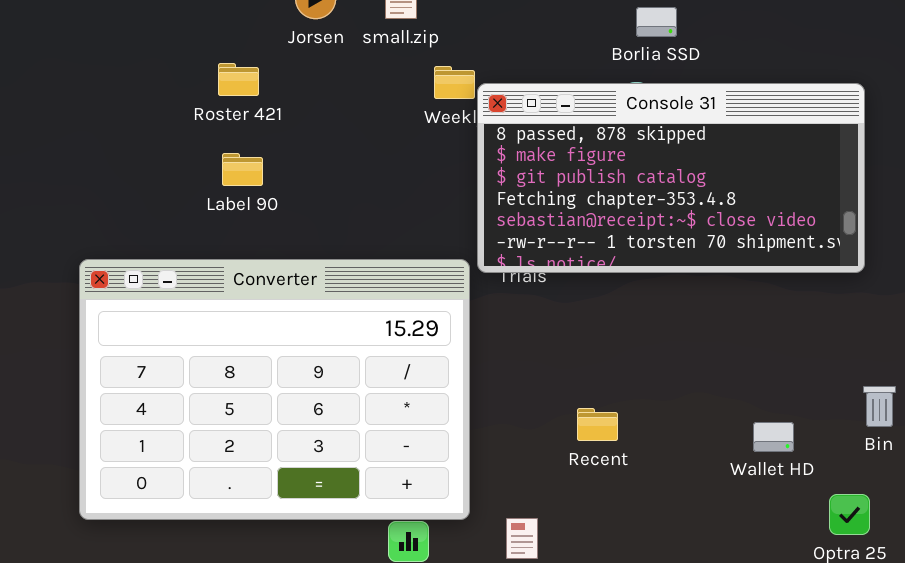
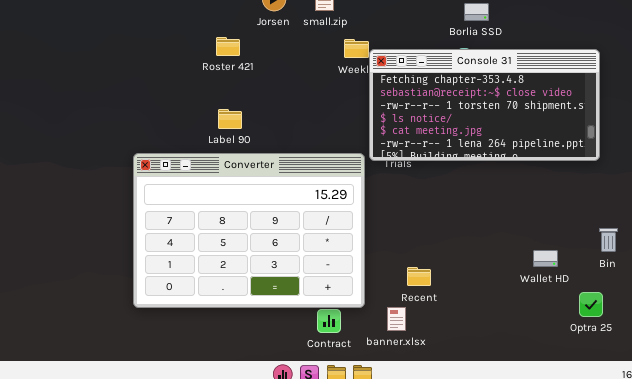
Console 31: [477,83,865,273] -> [369,49,600,161], scrolled down 3 rows
Label 90: [222,153,263,186] -> [218,109,242,129], moved
Recent: [577,408,618,441] -> [407,267,431,286], moved

